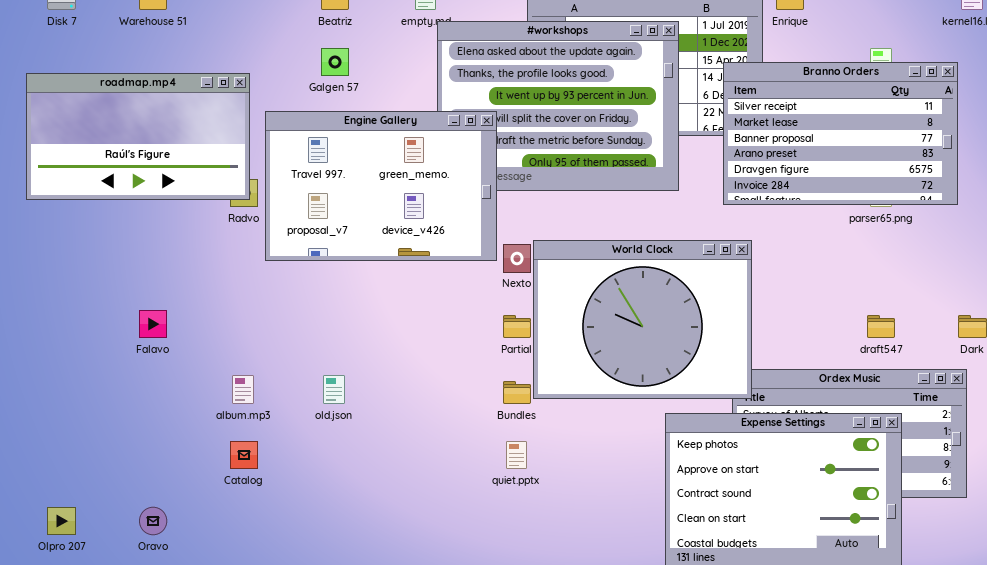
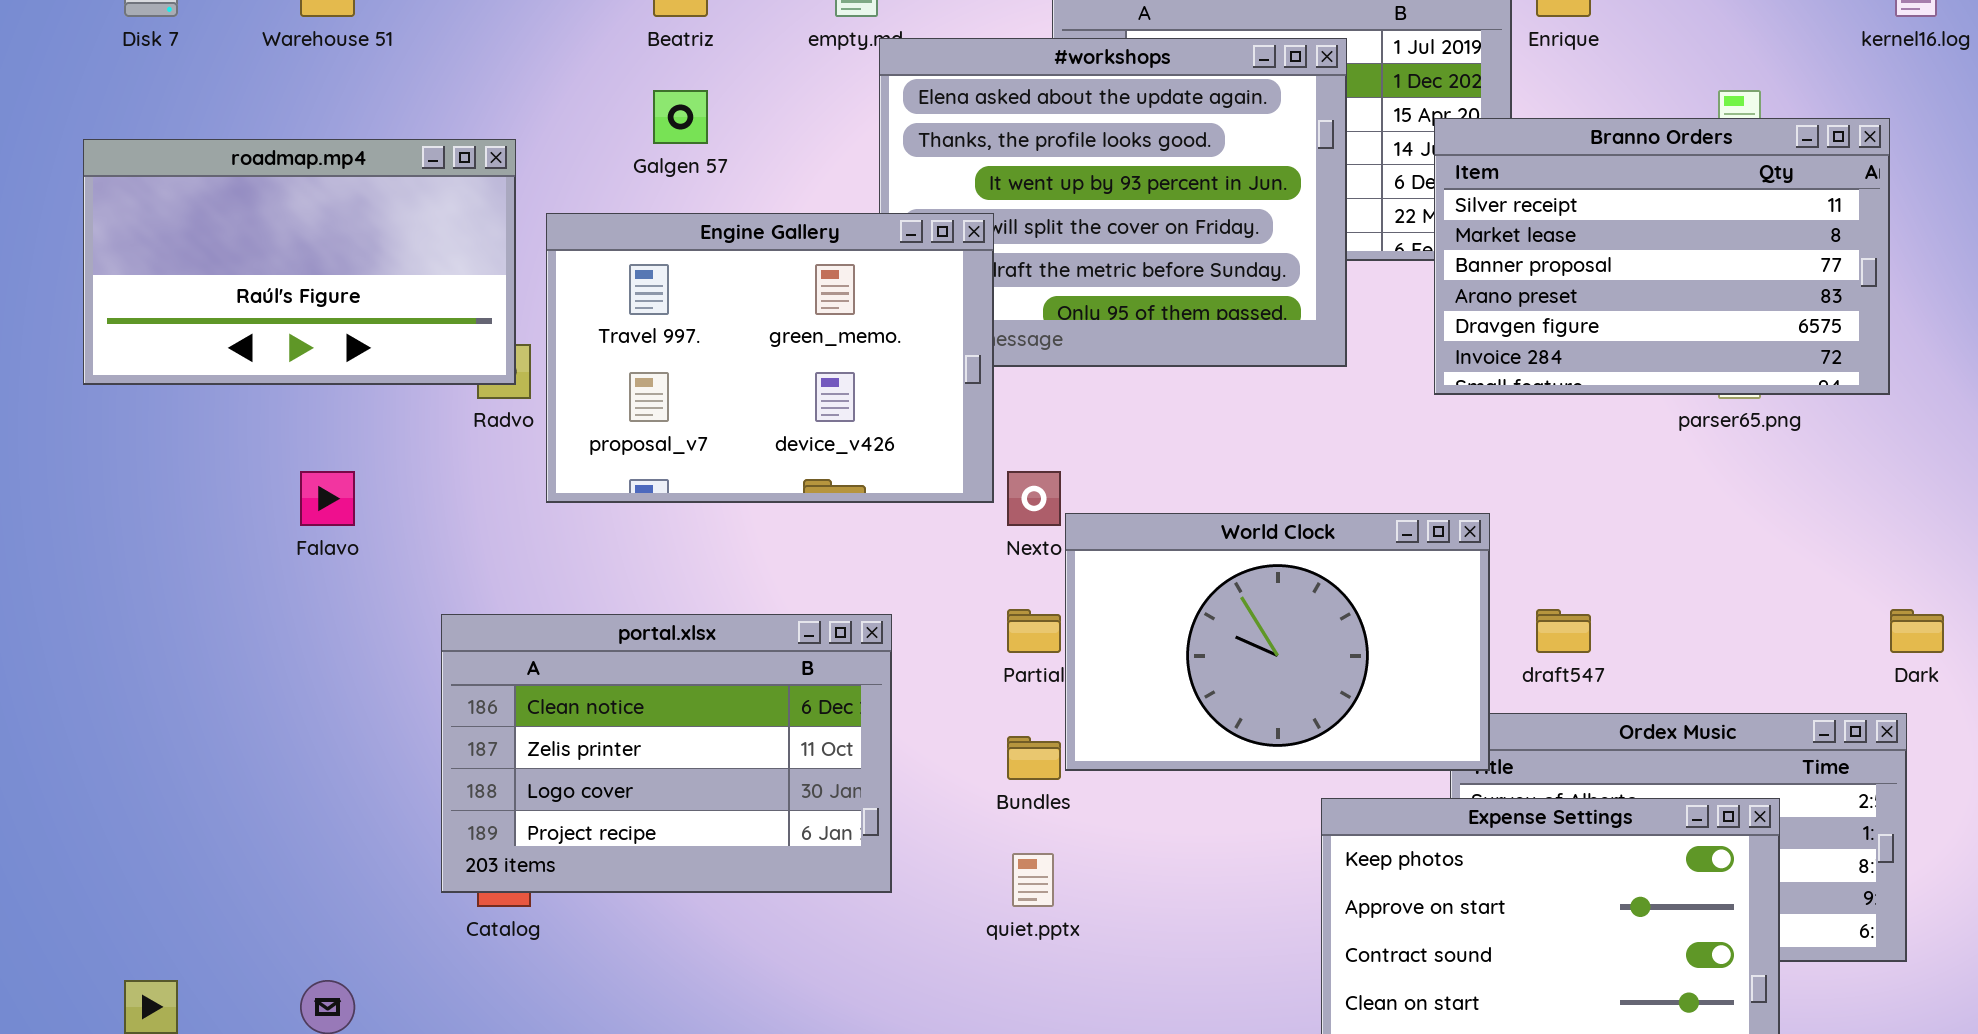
World Clock: [533,240,752,399] -> [1065,513,1490,771], resized
Falavo: [139,310,167,338] -> [300,471,355,526], moved
draft547: [867,315,895,338] -> [1536,609,1591,653], moved
portal.xlsx: none -> [441,614,892,893], opened

